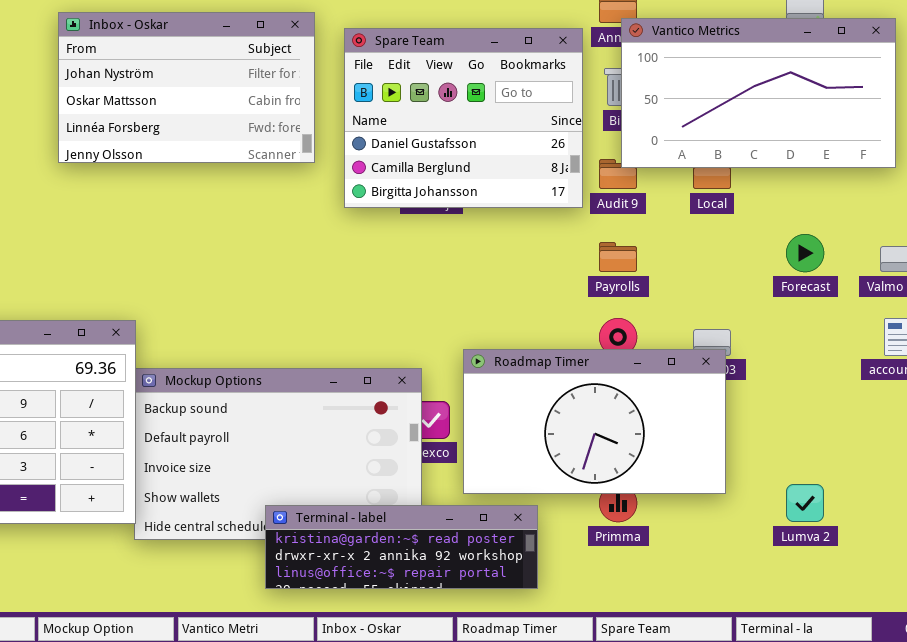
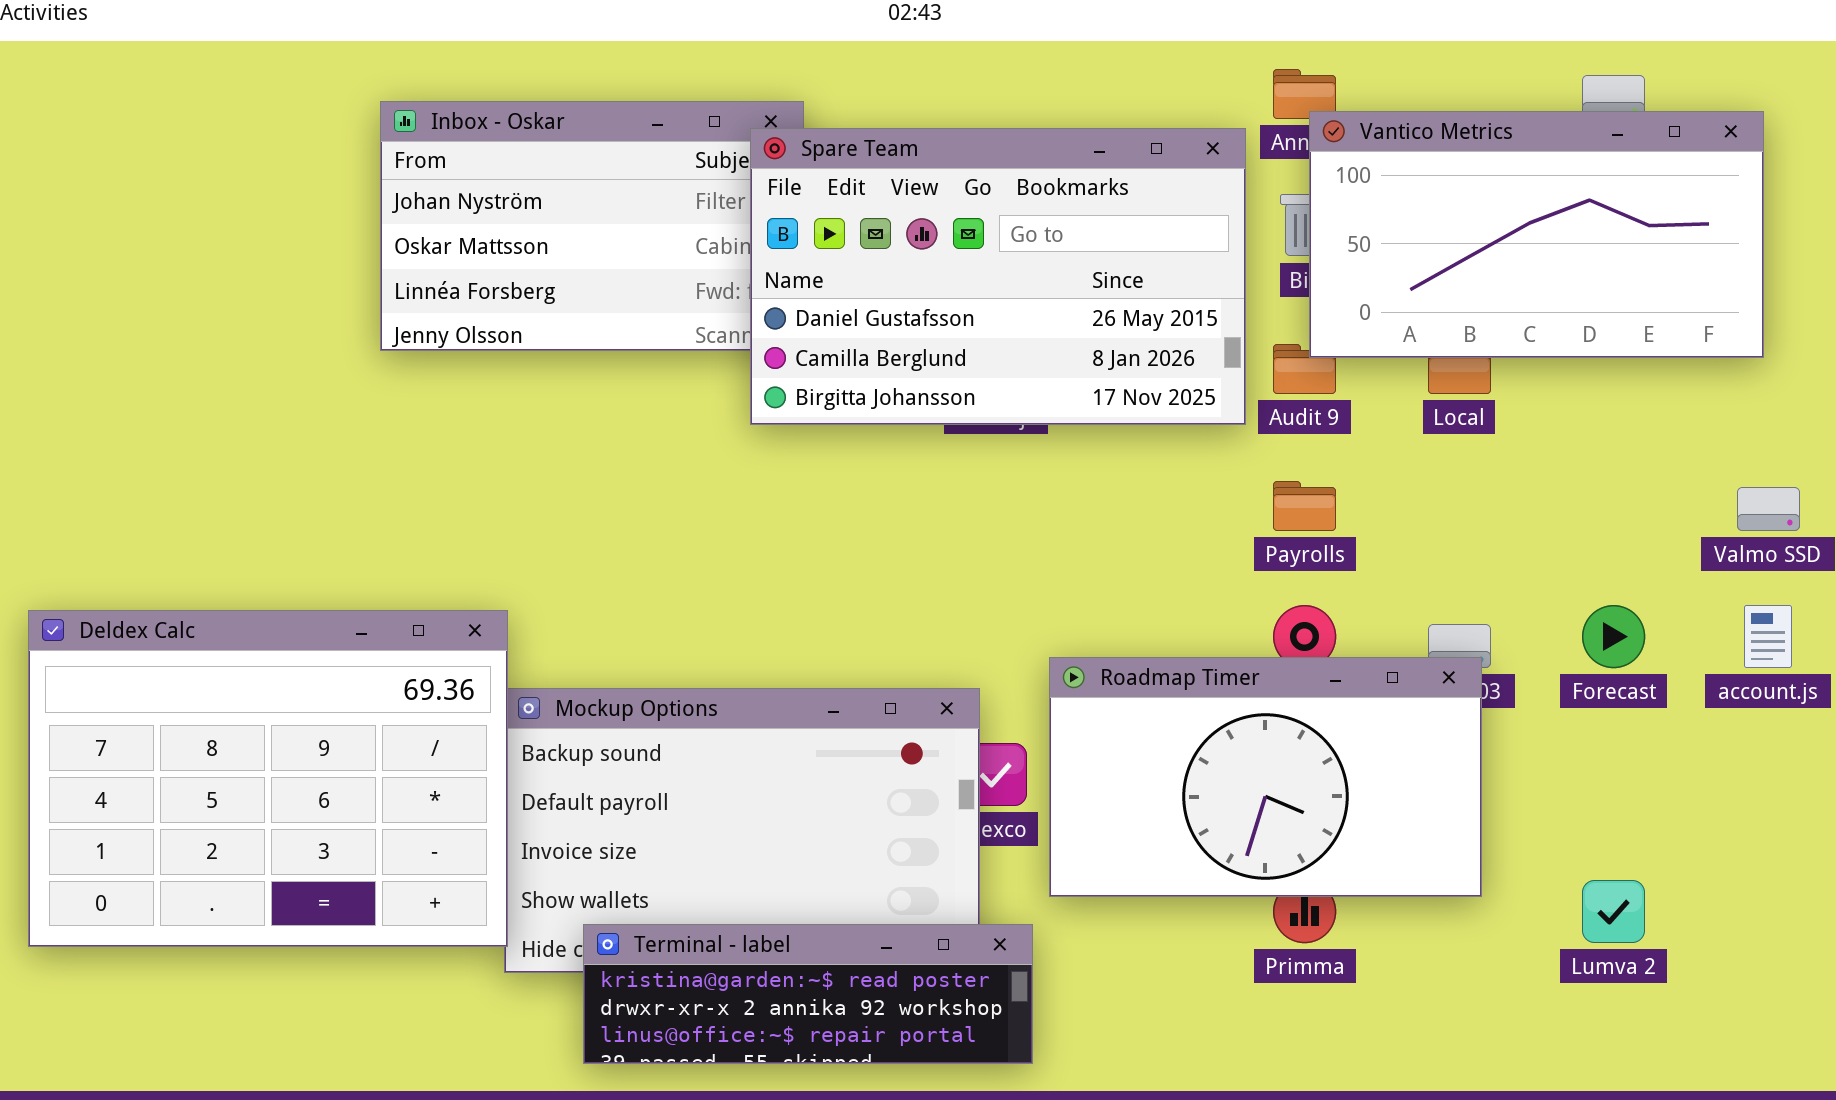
Spare Team: [344,28,583,208] -> [750,128,1246,425], resized
Forecast: [786,234,824,272] -> [1582,605,1645,668], moved
Terminal - label: [265,505,538,589] -> [583,924,1033,1064], moved

